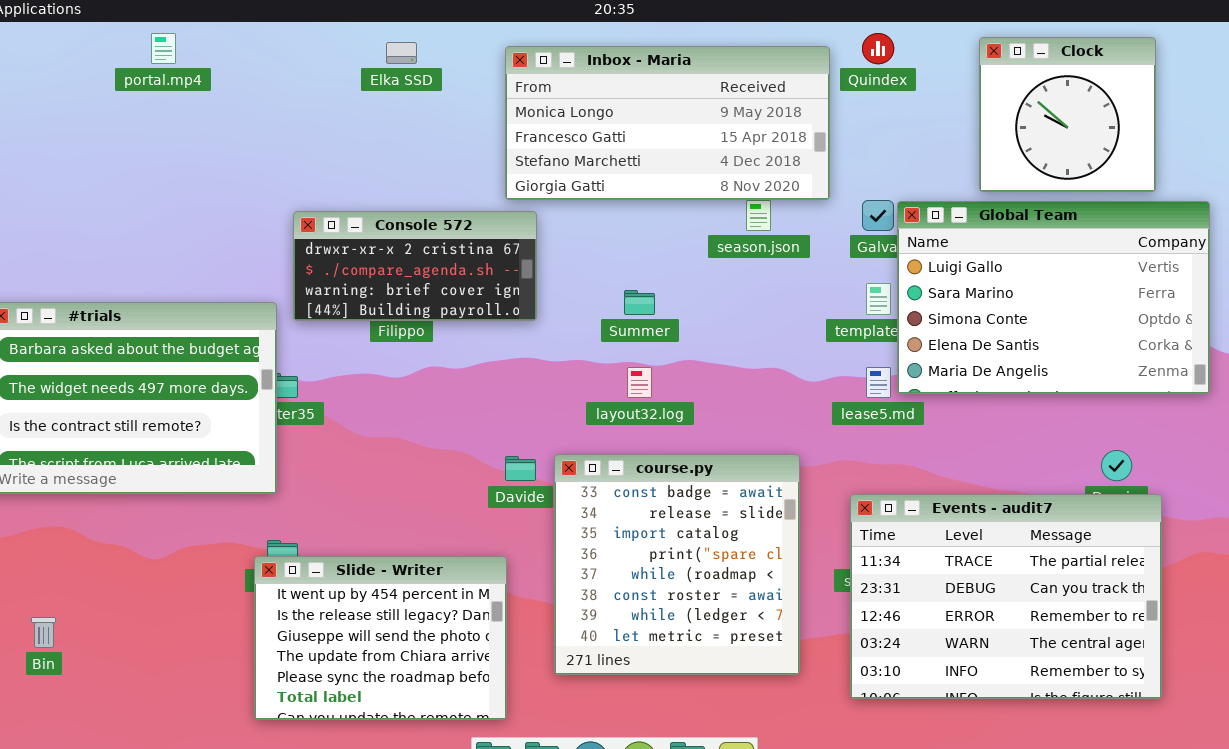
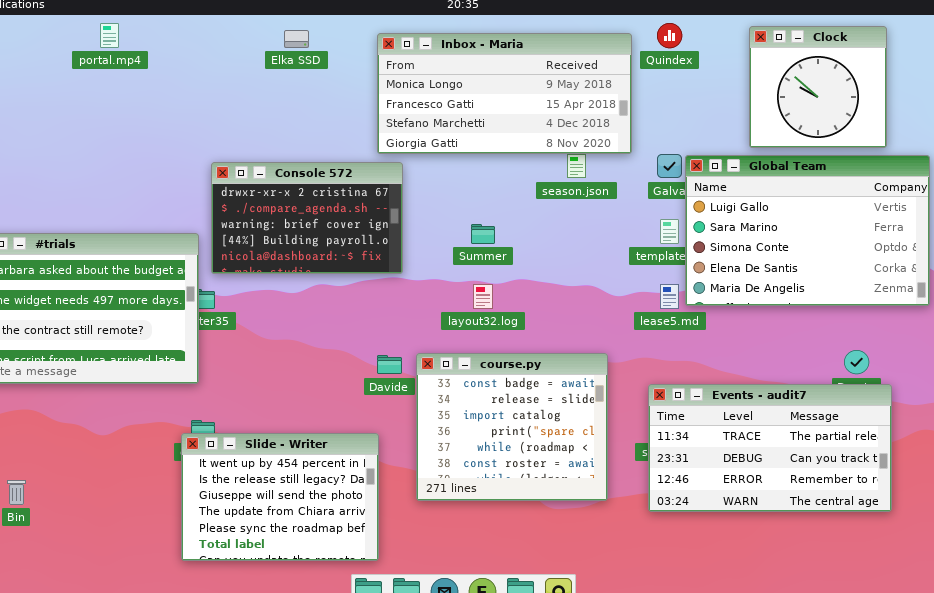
Console 572: [293,211,537,321] -> [211,162,403,274], resized
course.py: [554,454,800,675] -> [416,353,608,501], resized
Events - audit7: [850,494,1162,699] -> [648,384,892,512], resized

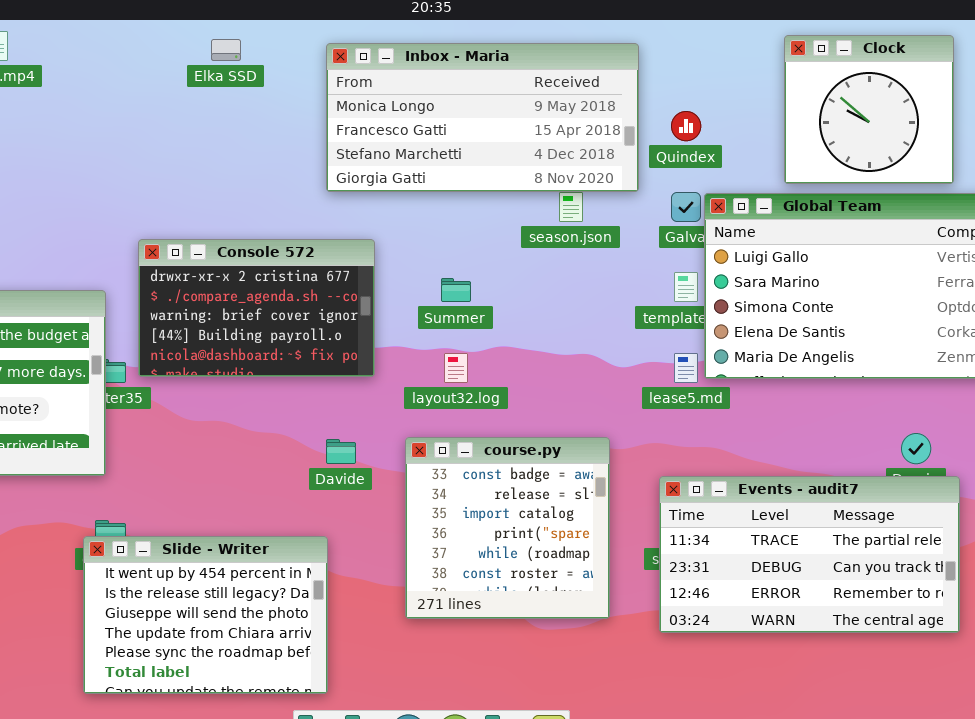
Quindex: [657,23,682,48] -> [671,111,701,141], moved
Console 572: [211,162,403,274] -> [138,239,375,377], moved
course.py: [416,353,608,501] -> [405,437,610,619], resized

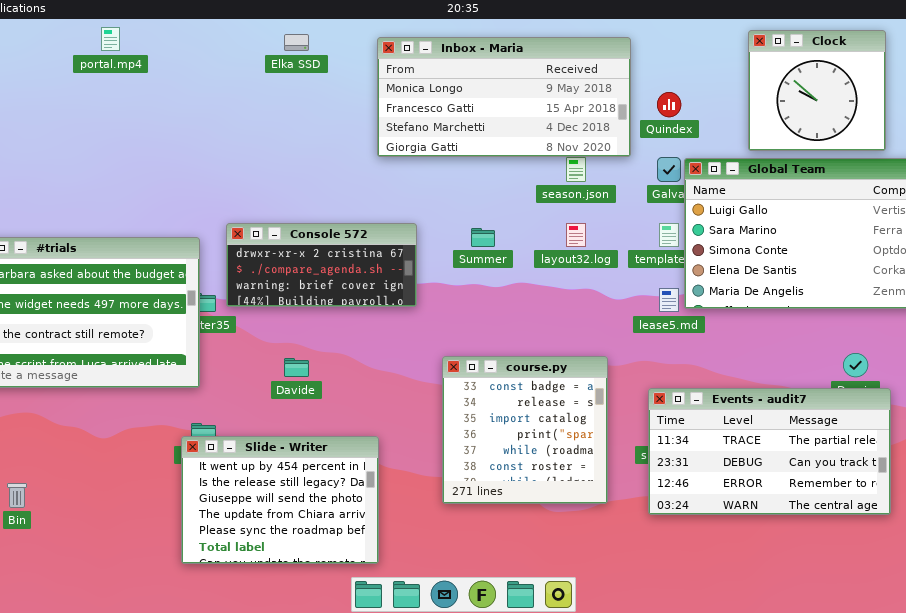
Console 572: [138,239,375,377] -> [226,223,417,307], resized
layout32.log: [444,353,468,383] -> [566,223,586,247], moved
Davide: [326,439,356,464] -> [284,358,309,377], moved

